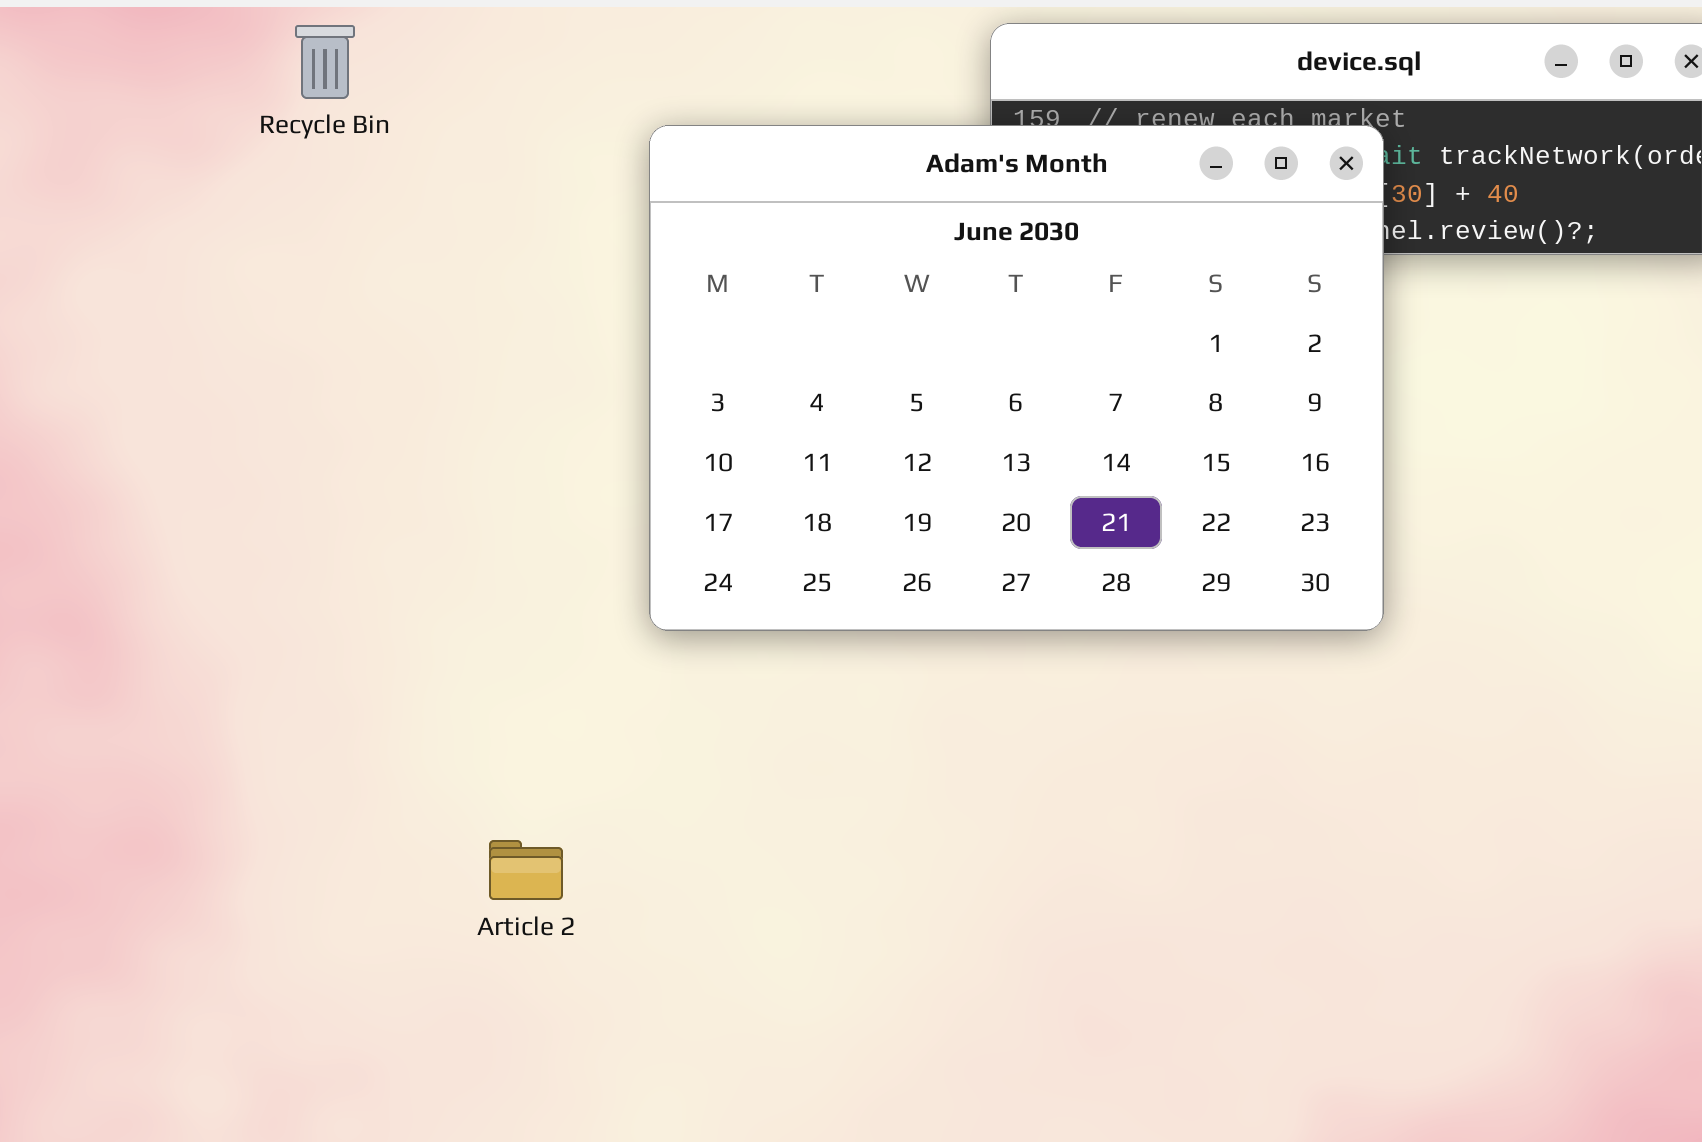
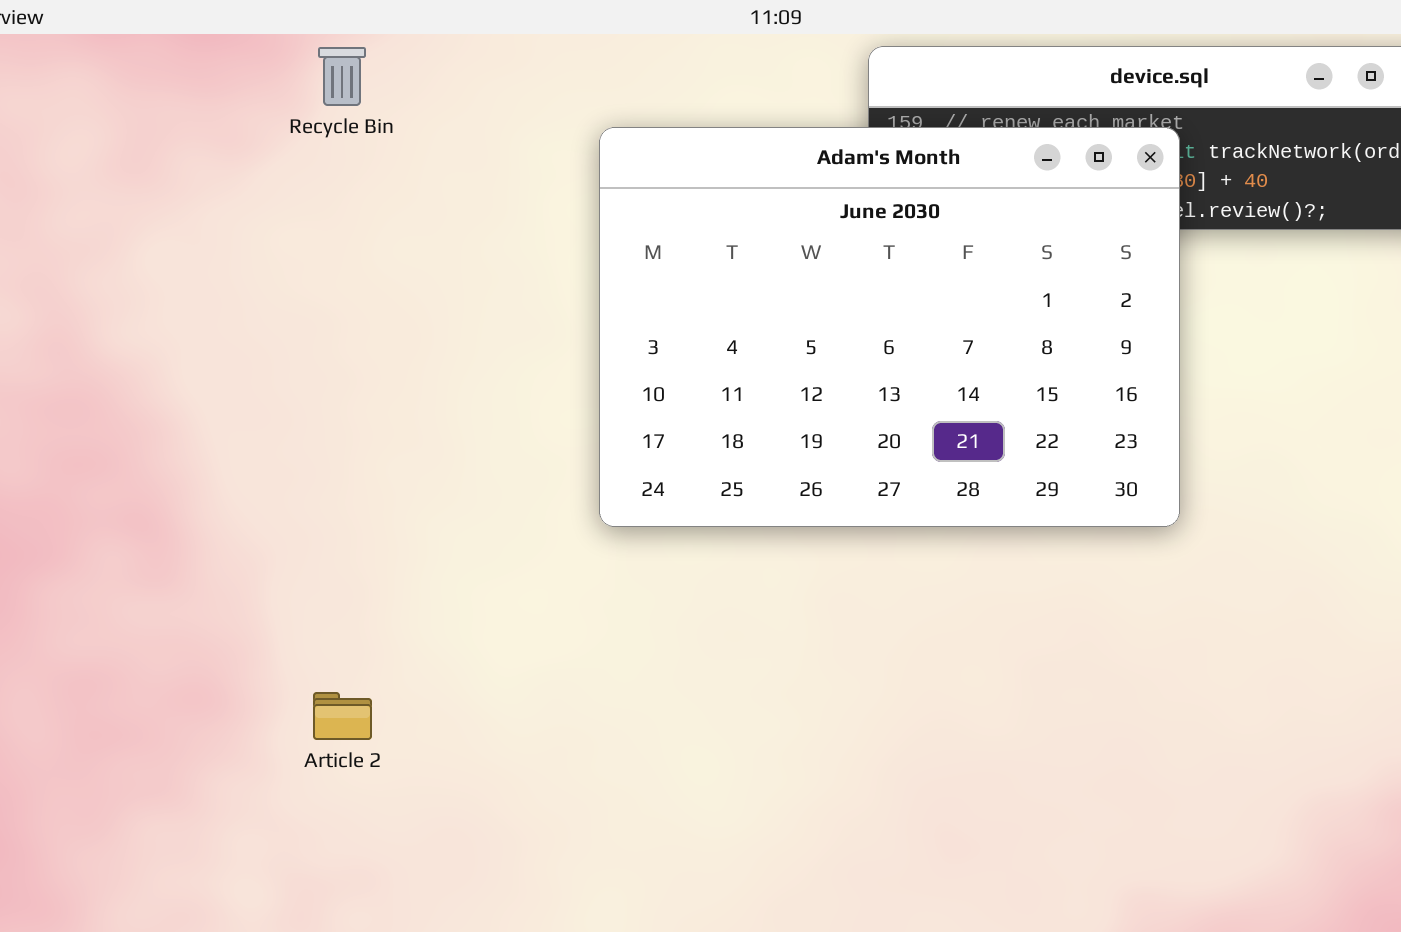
Article 2: [489,840,563,900] -> [313,692,372,740], moved

